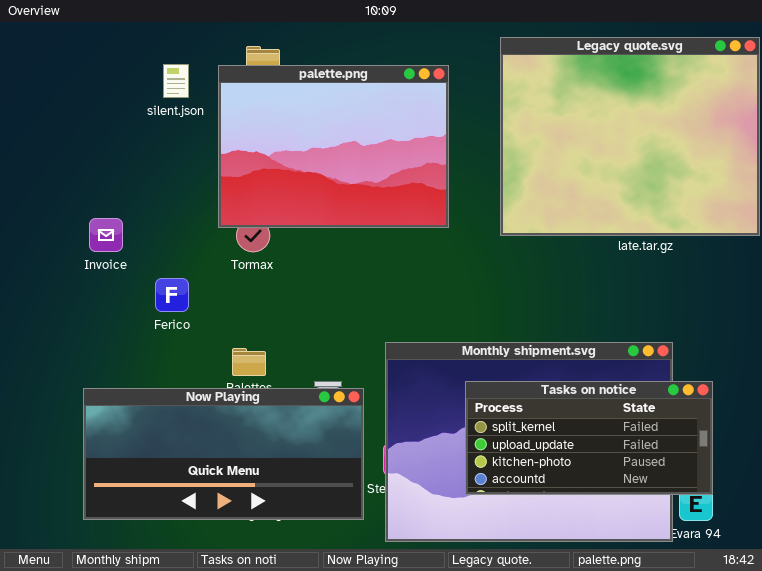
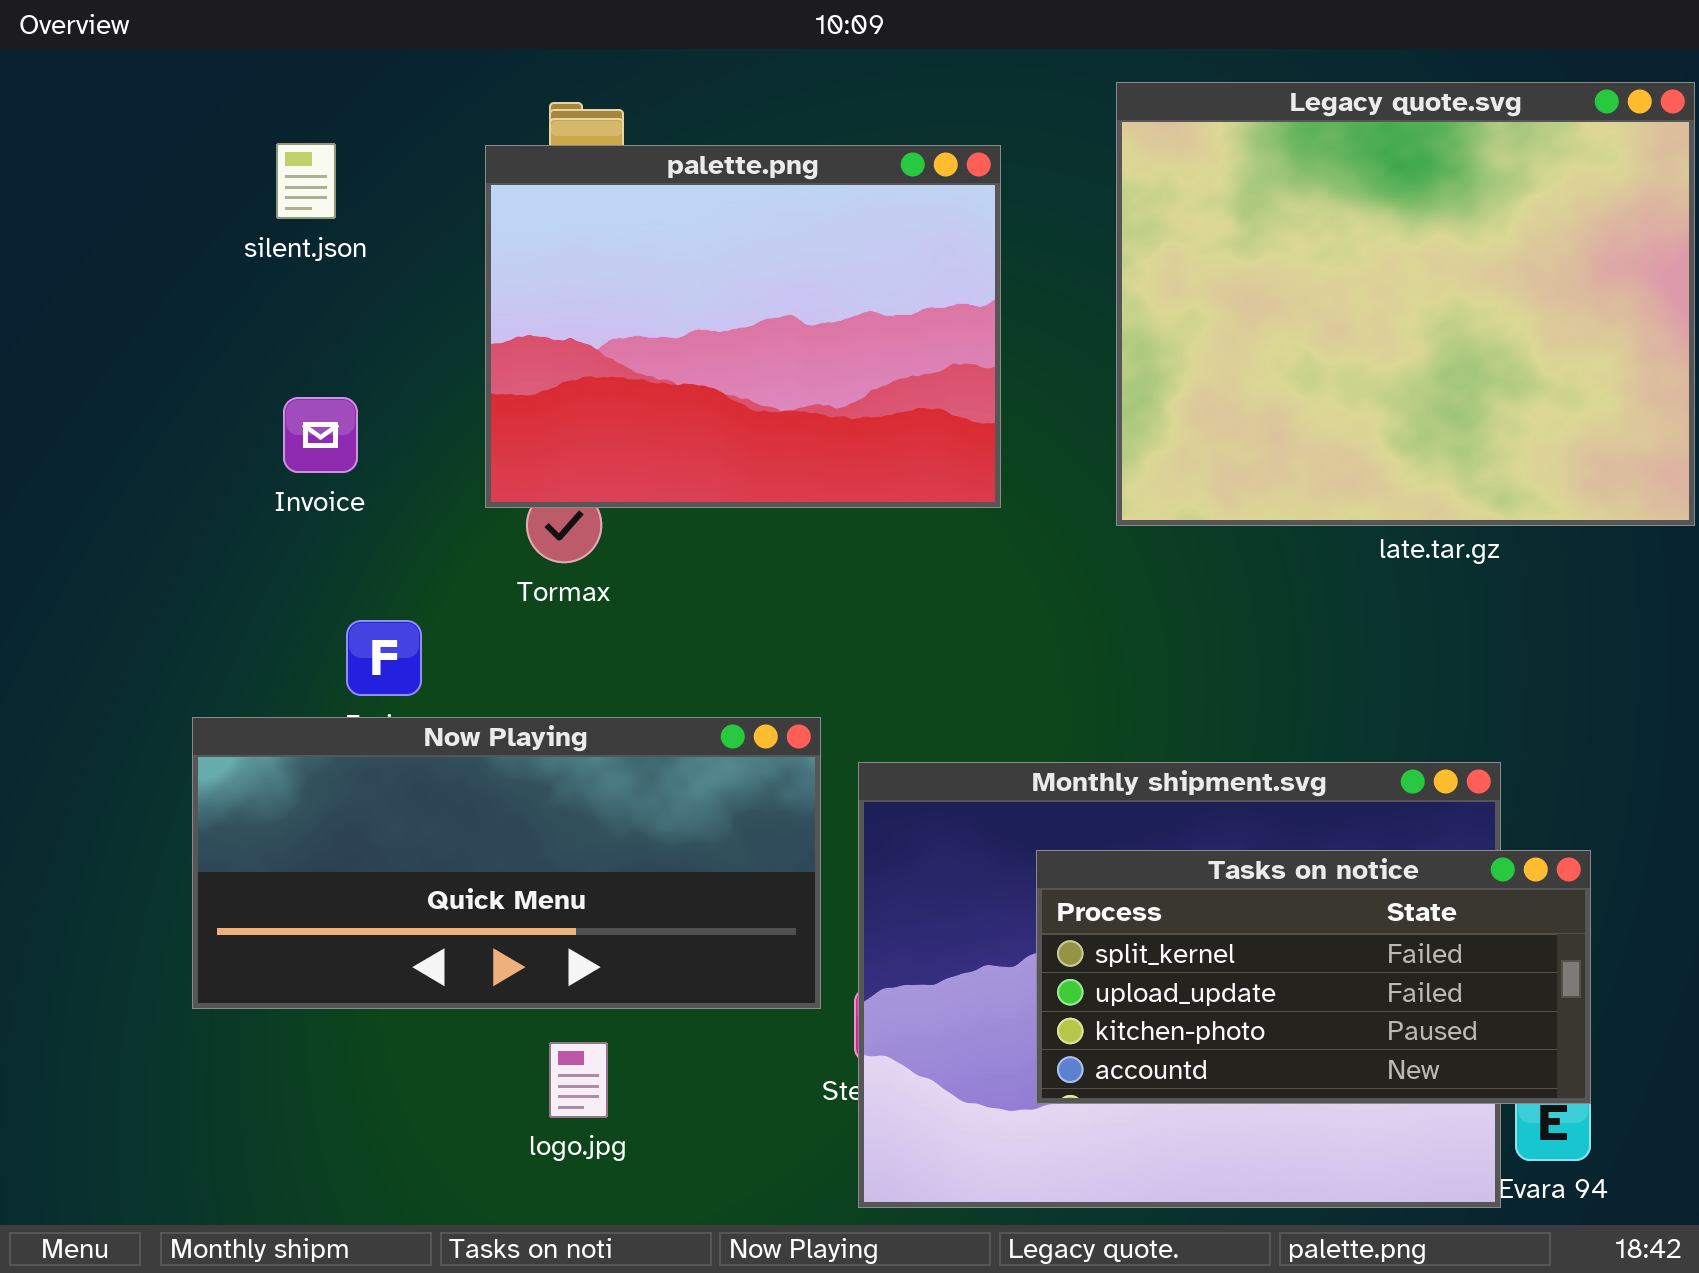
silent.json: [163,64,189,98] -> [276,143,336,219], moved
Invoice: [89,218,123,252] -> [283,397,358,473], moved
Now Playing: [83,388,364,520] -> [192,717,821,1009], moved

